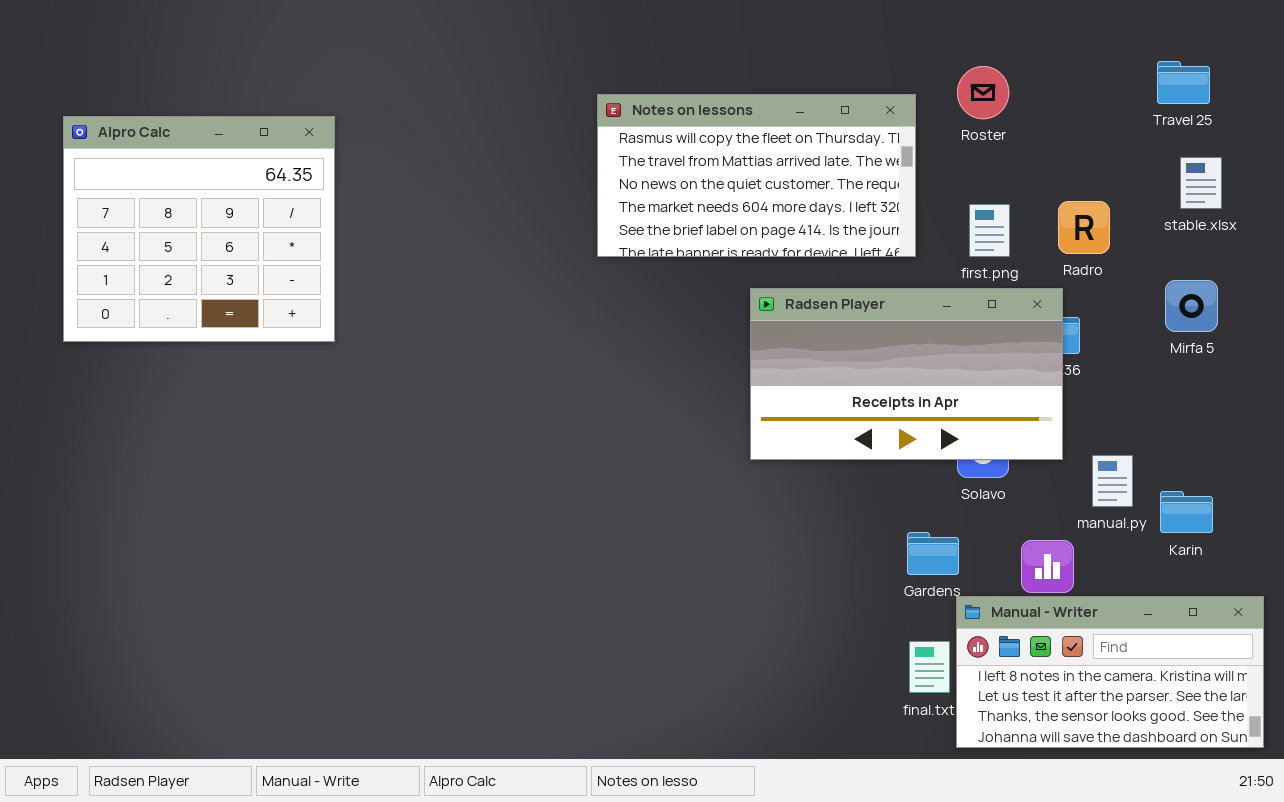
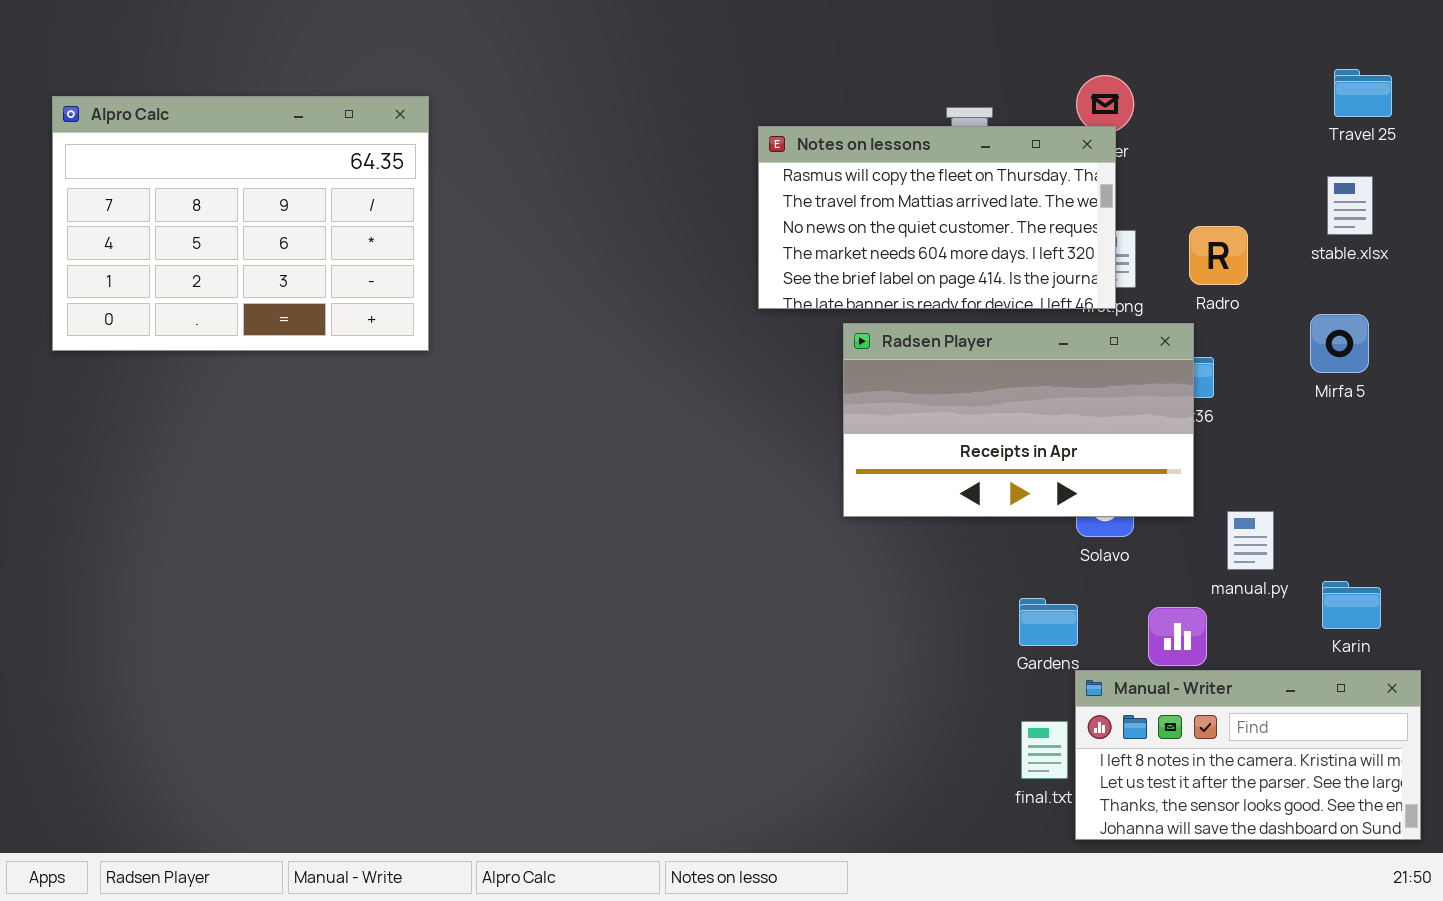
Travel 25: [1157,61,1210,104] -> [1334,69,1392,117], moved
Notes on lessons: [597,94,916,257] -> [758,126,1116,309], moved
Alpro Calc: [63,116,335,342] -> [52,96,429,351], moved, resized
Karin: [1160,491,1213,533] -> [1322,581,1381,629], moved

